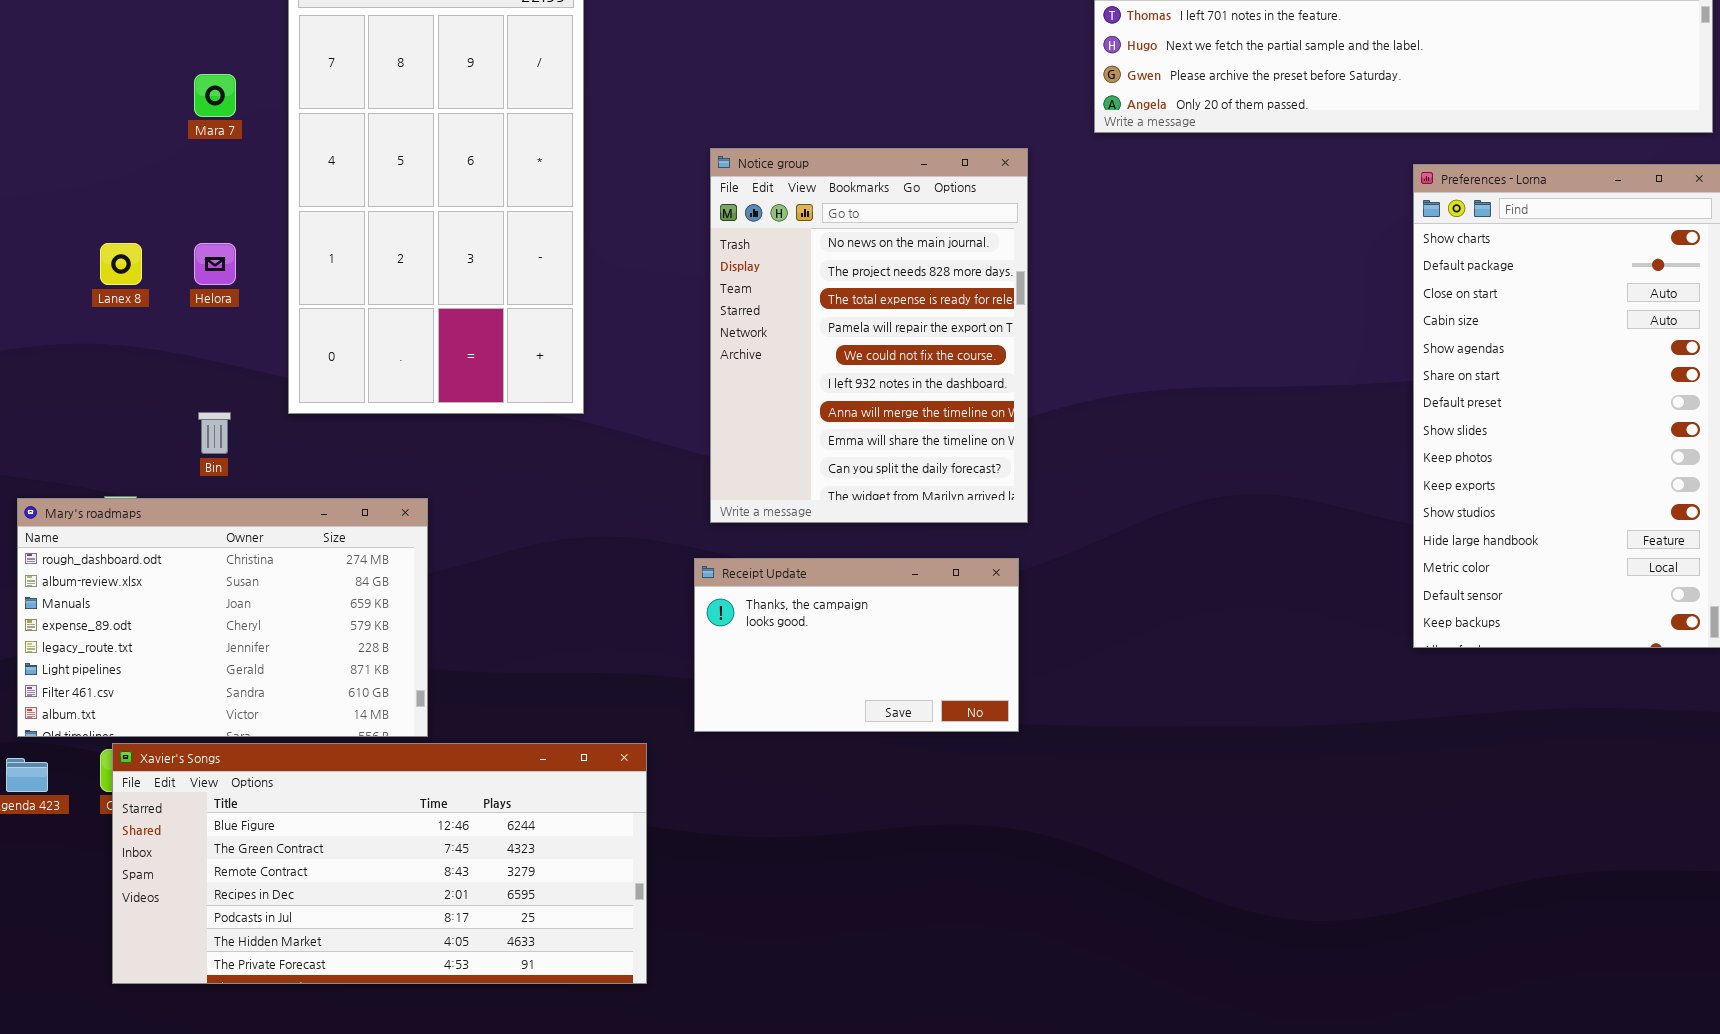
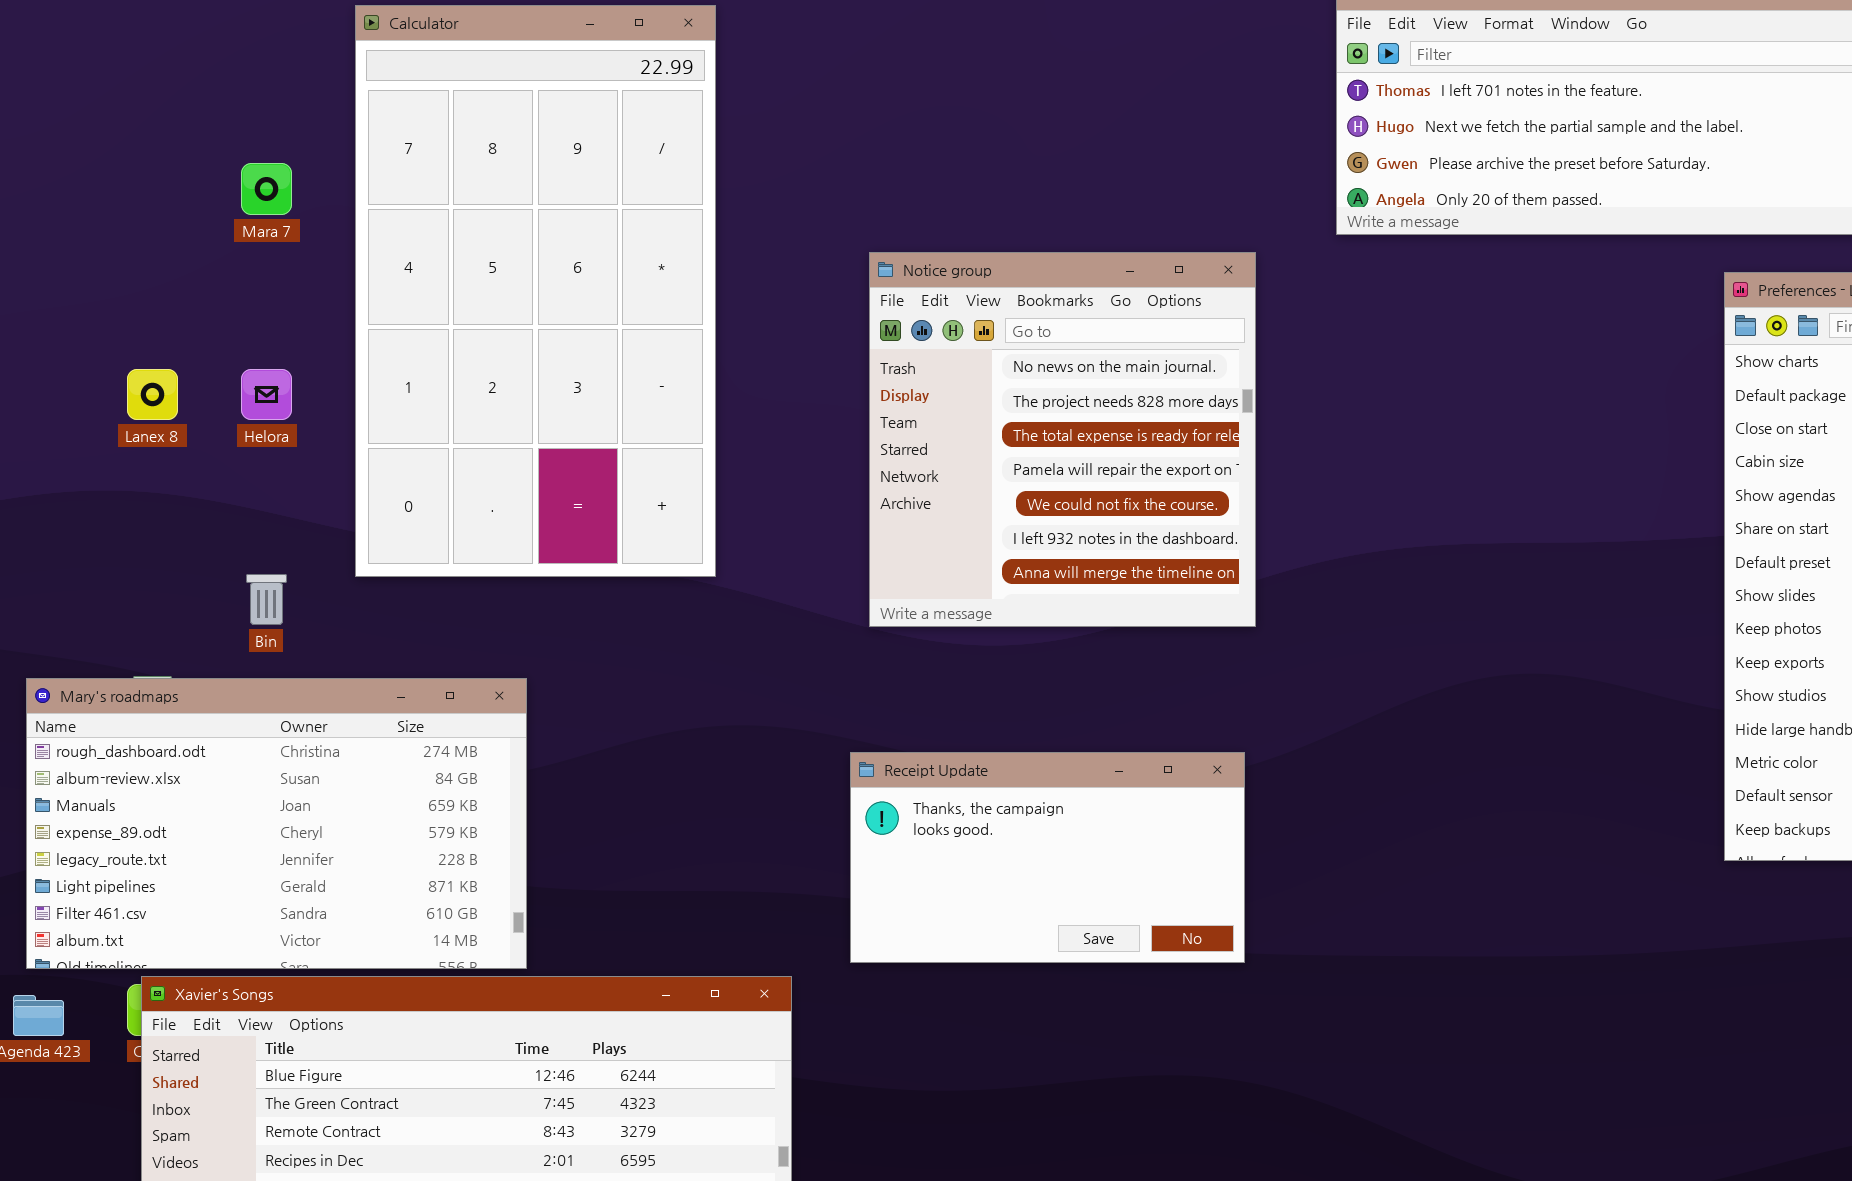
Notice group: [710,148,1028,523] -> [869,252,1256,627], resized

